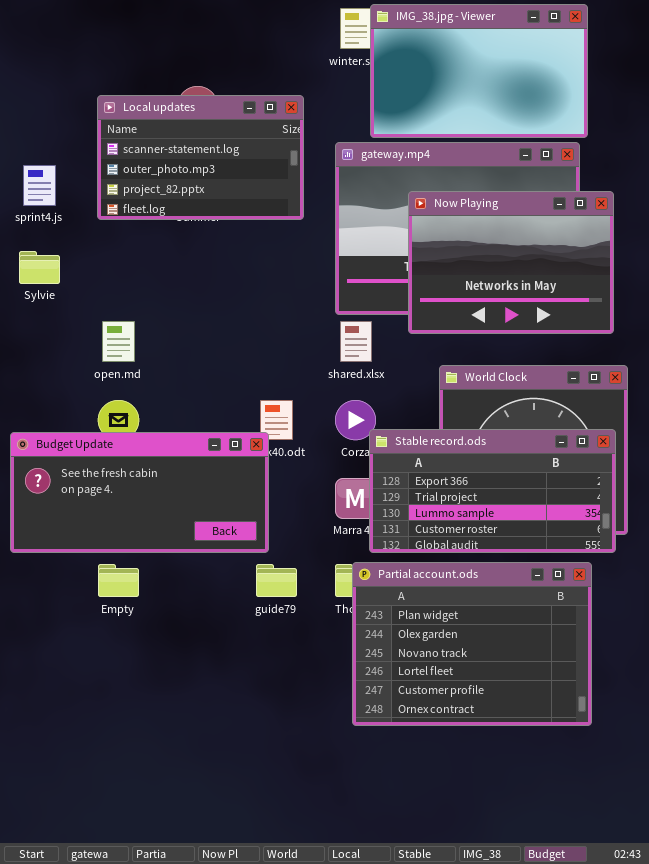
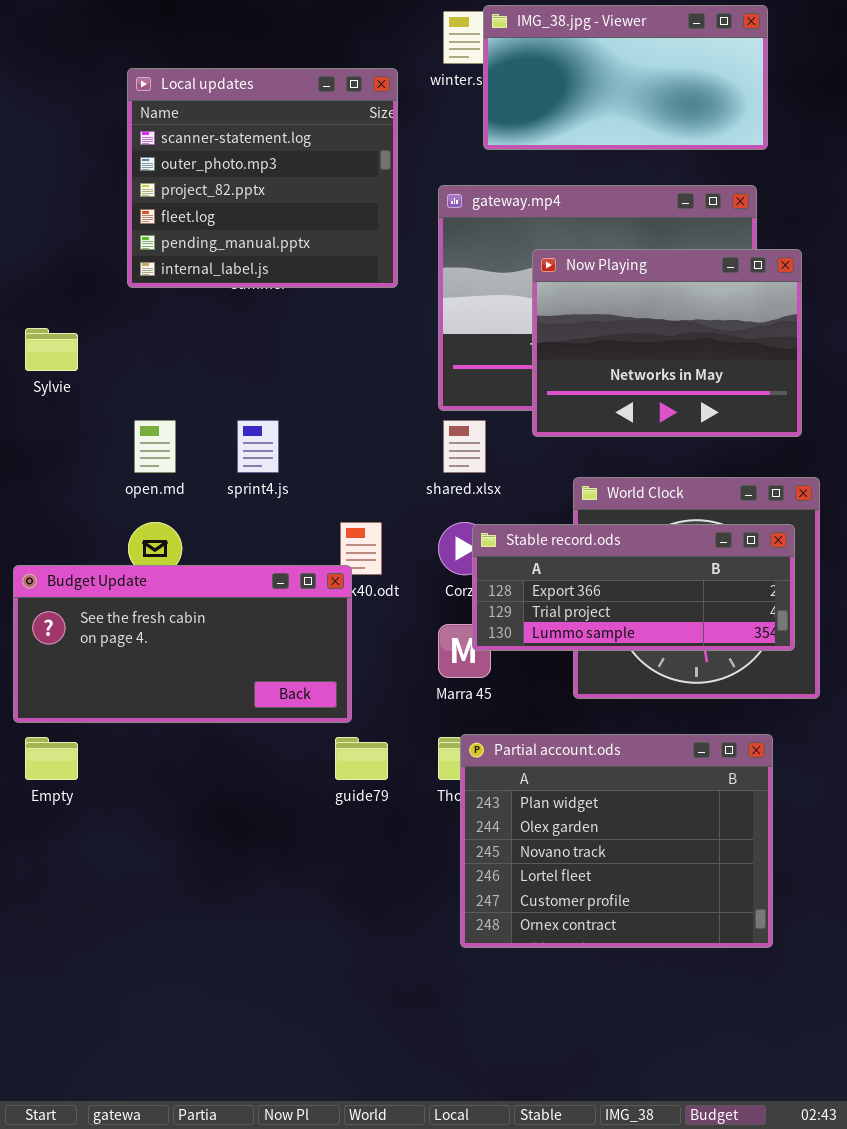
IMG_38.jpg - Viewer: [370,4,588,138] -> [483,5,768,150], resized
Local updates: [97,95,304,220] -> [127,68,398,288], resized
sprint4.js: [23,165,56,206] -> [237,420,279,473], moved
Stable record.ods: [369,429,616,553] -> [472,524,795,651], moved, resized
Empty: [98,564,139,597] -> [25,737,78,780], moved

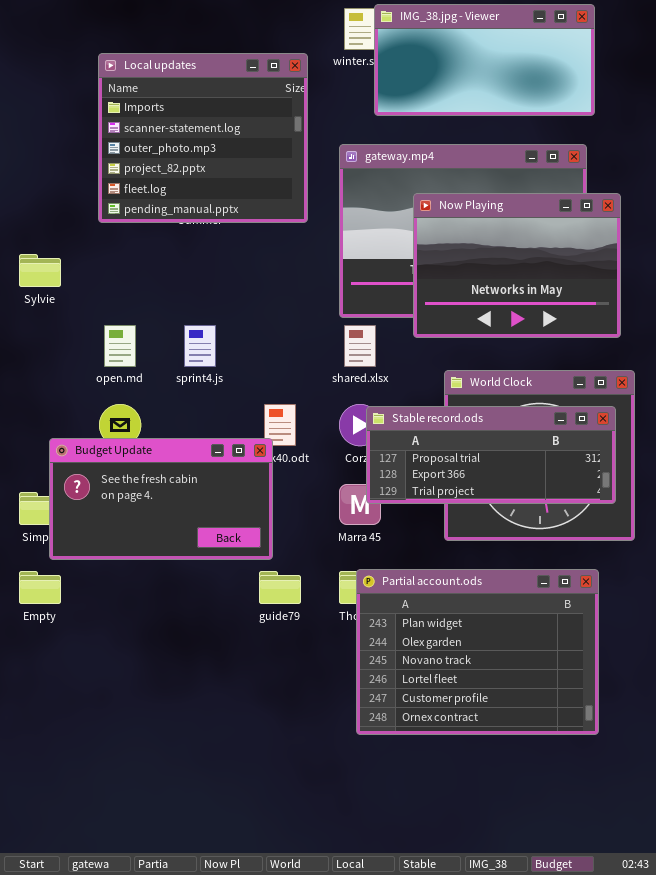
Local updates: [127,68,398,288] -> [98,53,308,223], scrolled up 1 row
Stable record.ods: [472,524,795,651] -> [366,406,616,504], scrolled up 1 row
Budget Update: [13,565,352,723] -> [49,438,273,560], resized

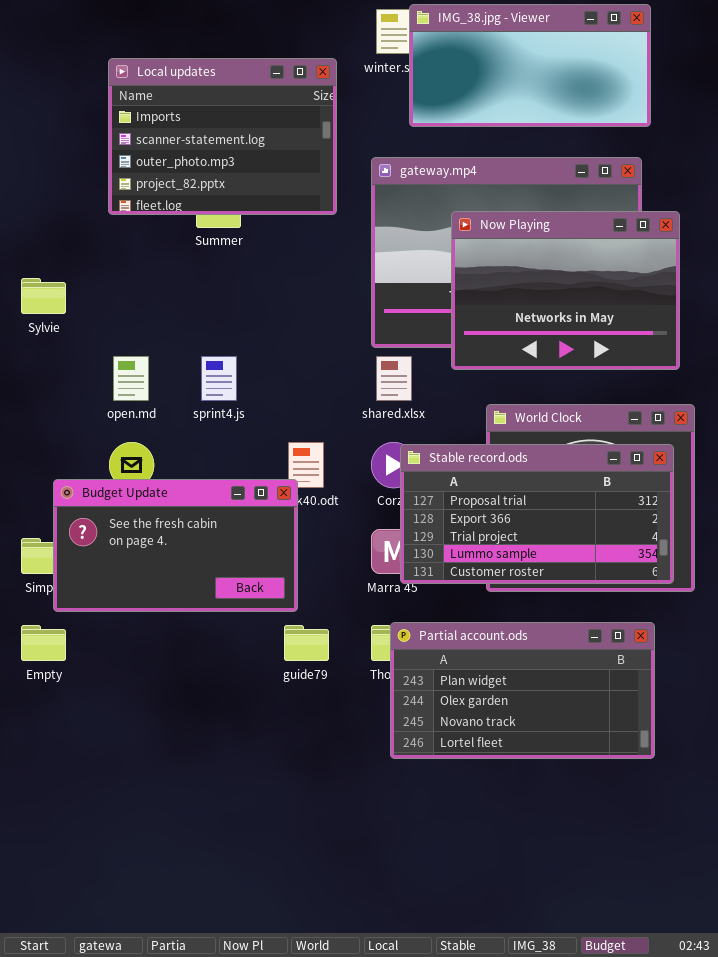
Local updates: [98,53,308,223] -> [108,58,337,215], resized
Stable record.ods: [366,406,616,504] -> [400,444,674,584], resized
Partial account.ods: [356,569,599,735] -> [390,622,655,759], resized

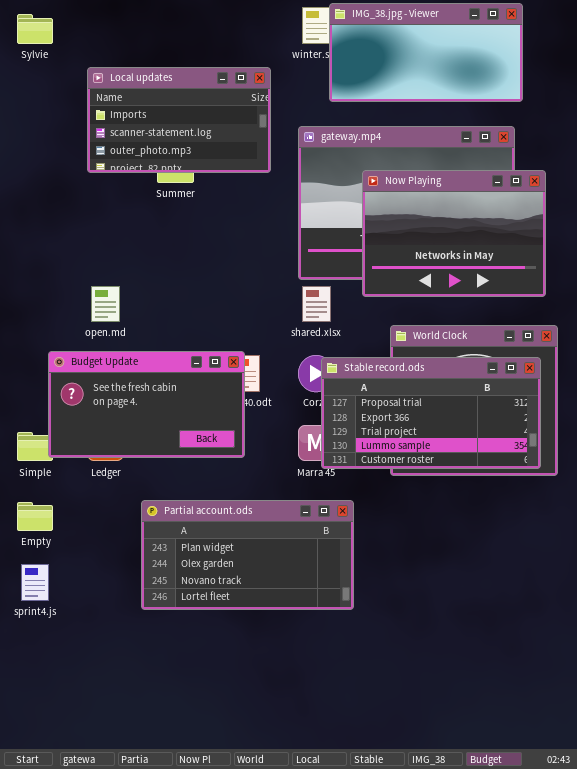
Local updates: [108,58,337,215] -> [87,67,271,173], resized
Sylvie: [21,278,66,314] -> [17,14,53,44], moved
sprint4.js: [201,356,237,401] -> [21,564,49,601], moved
Budget Update: [53,479,298,612] -> [48,351,245,458], moved
Partial account.ods: [390,622,655,759] -> [141,500,354,610], moved

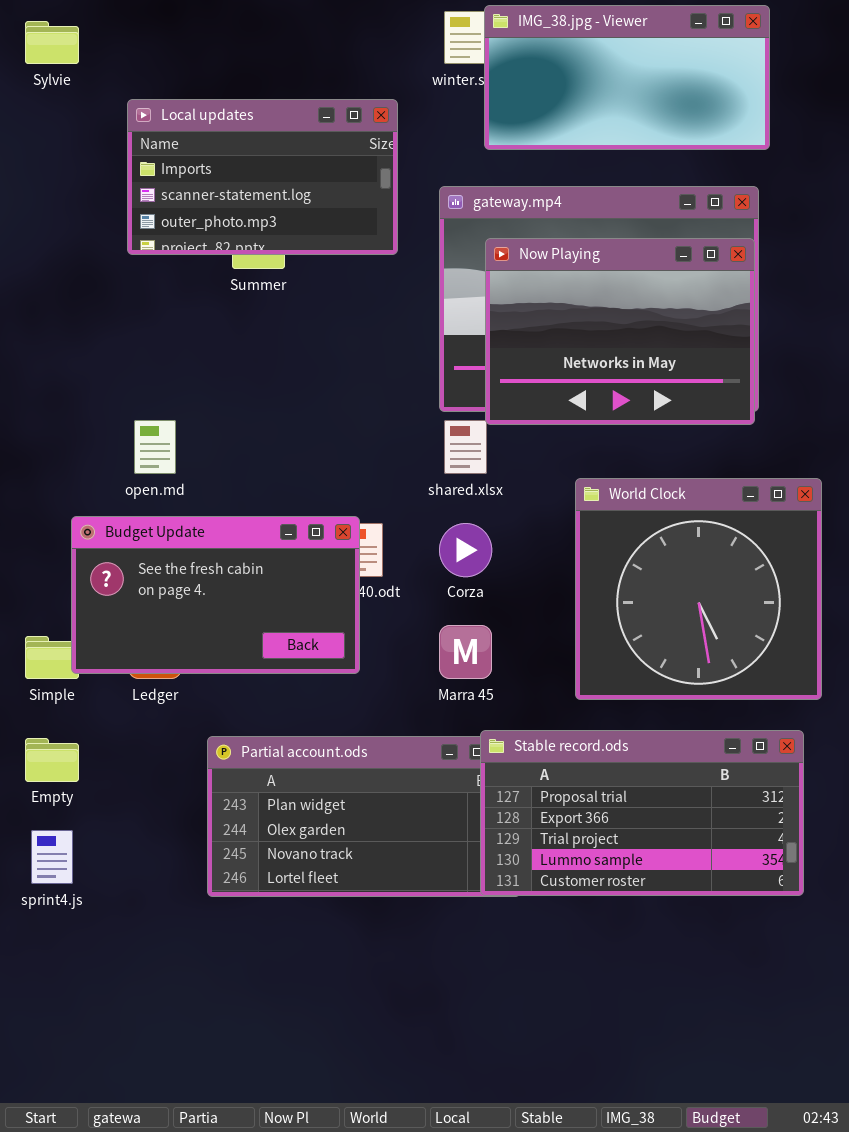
Now Playing: [362,170,546,297] -> [485,238,755,425], moved
Stable record.ods: [321,357,541,469] -> [480,730,804,896], moved

